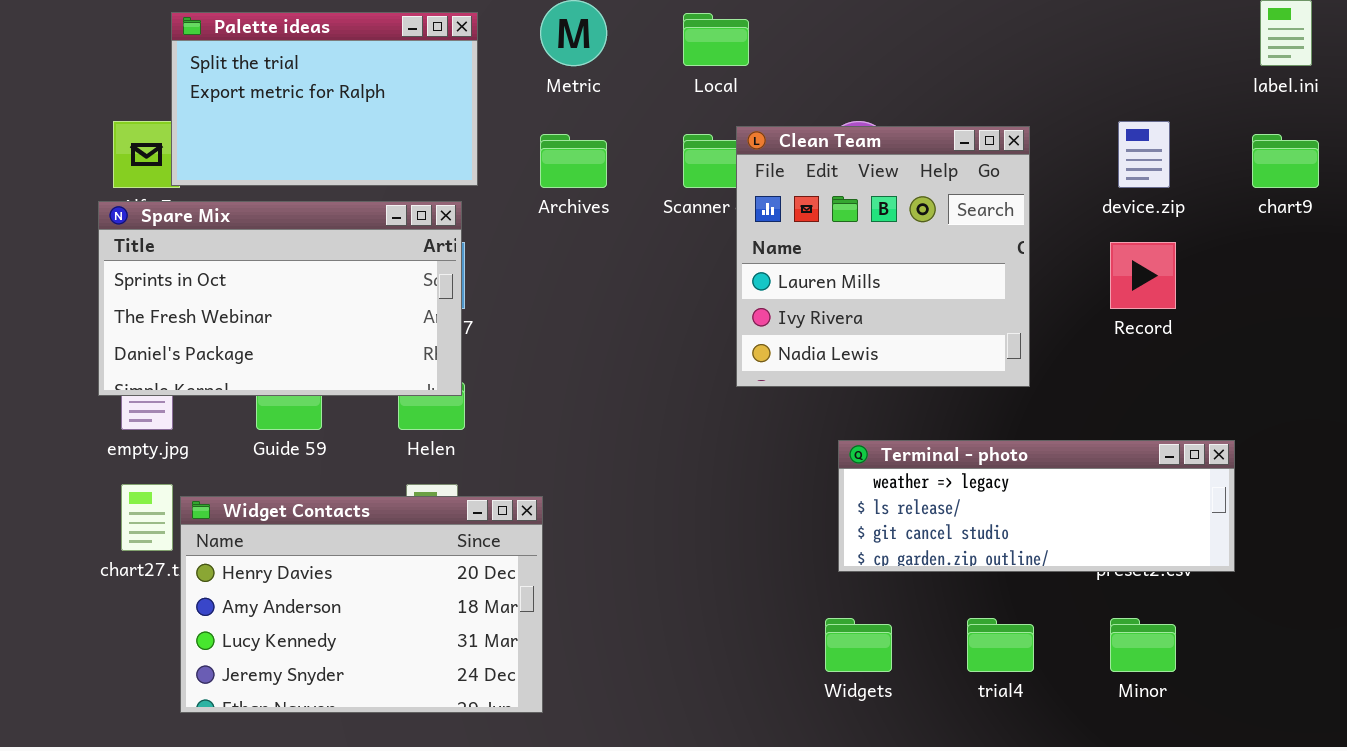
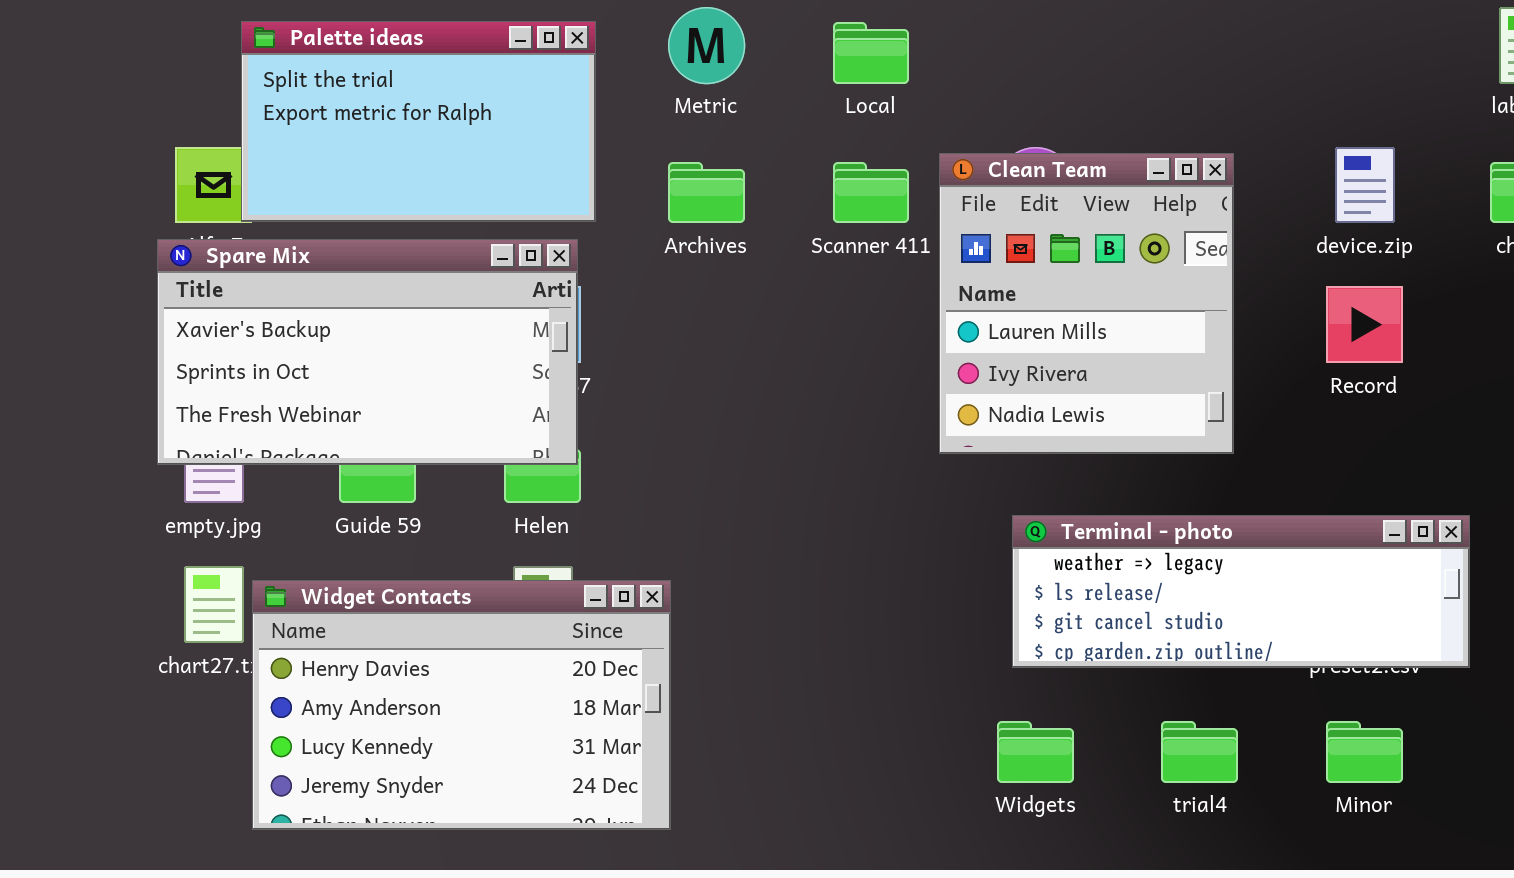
Clean Team: [736,126,1030,387] -> [939,153,1234,454], resized
Spare Mix: [98,201,462,396] -> [157,239,578,465], scrolled up 1 row

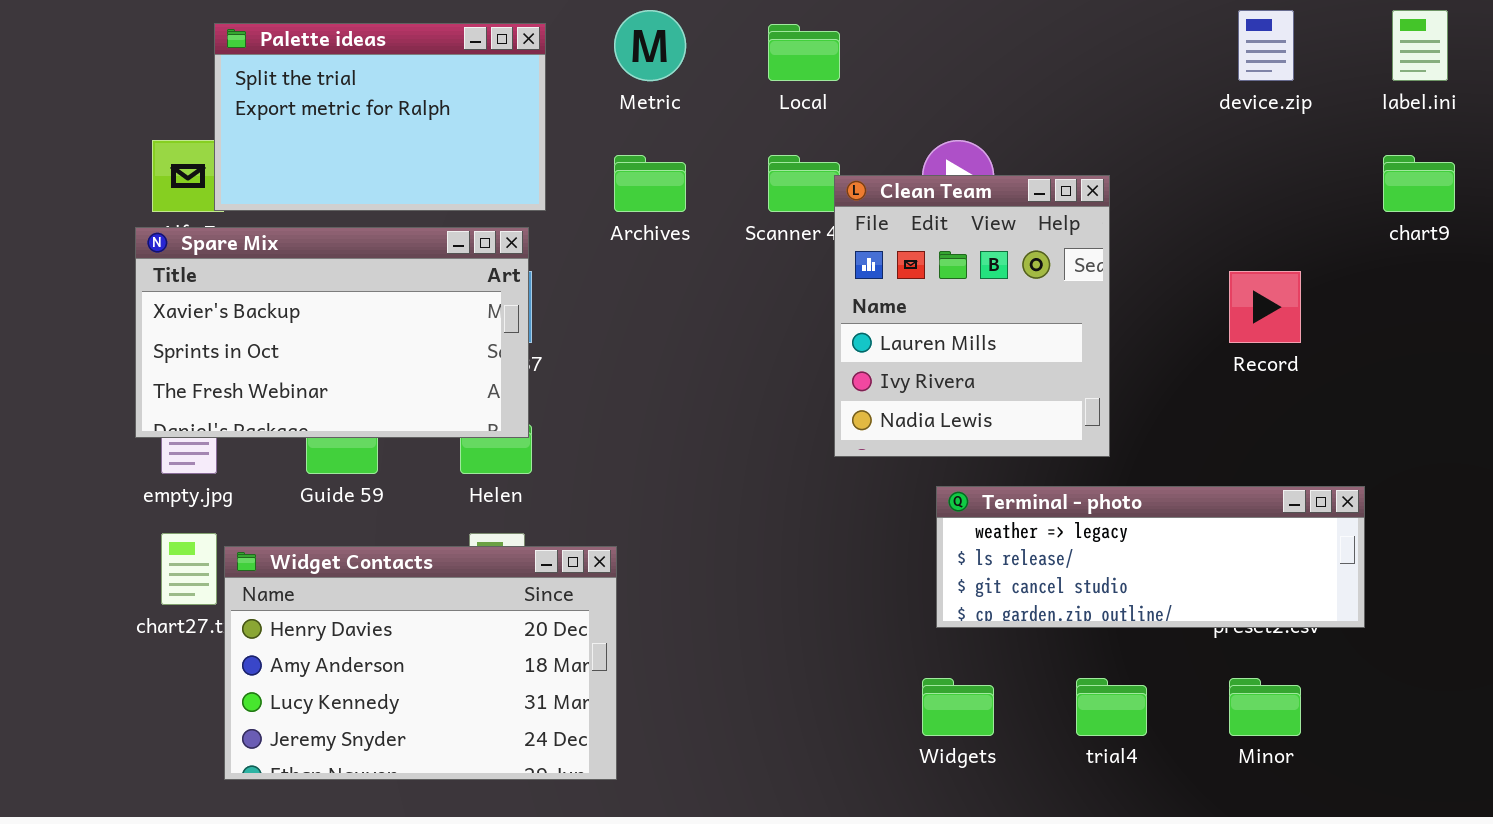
device.zip: [1335,147,1395,223] -> [1238,10,1294,81], moved
Clean Team: [939,153,1234,454] -> [834,175,1110,457], moved

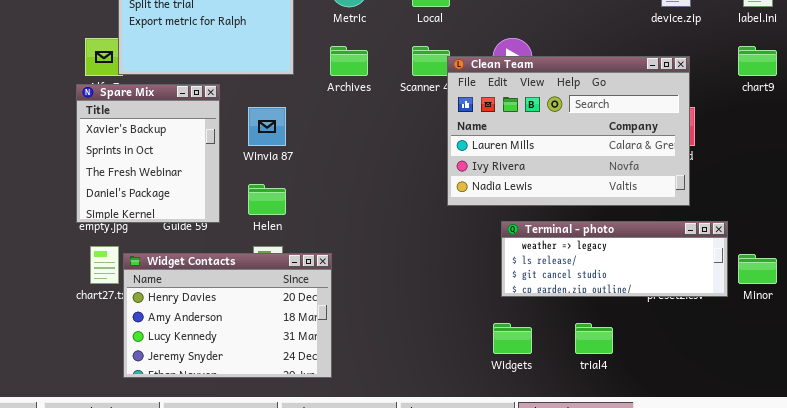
Clean Team: [834,175,1110,457] -> [447,56,690,206], resized
Spare Mix: [135,227,529,438] -> [76,84,220,223], resized
Minor: [1229,678,1301,736] -> [738,254,777,284], moved

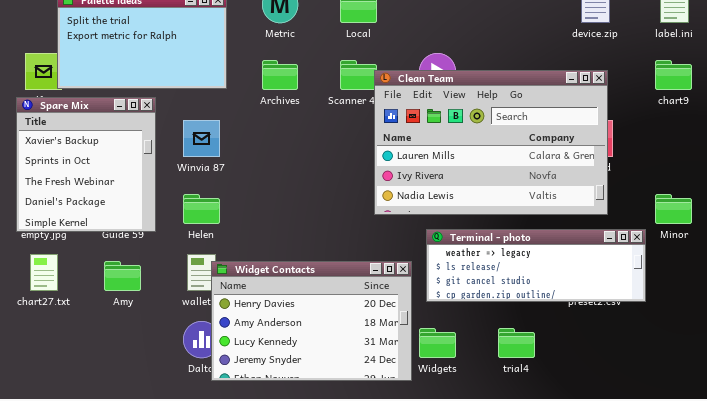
Widget Contacts: [123,253,332,378] -> [211,261,412,381], moved
Minor: [738,254,777,284] -> [655,194,692,224], moved

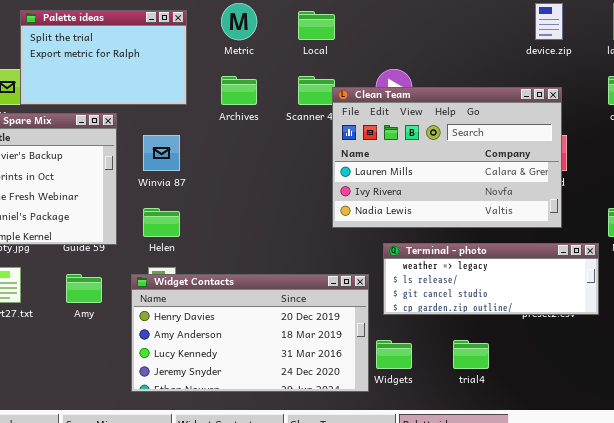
Widget Contacts: [211,261,412,381] -> [131,274,369,392], resized

